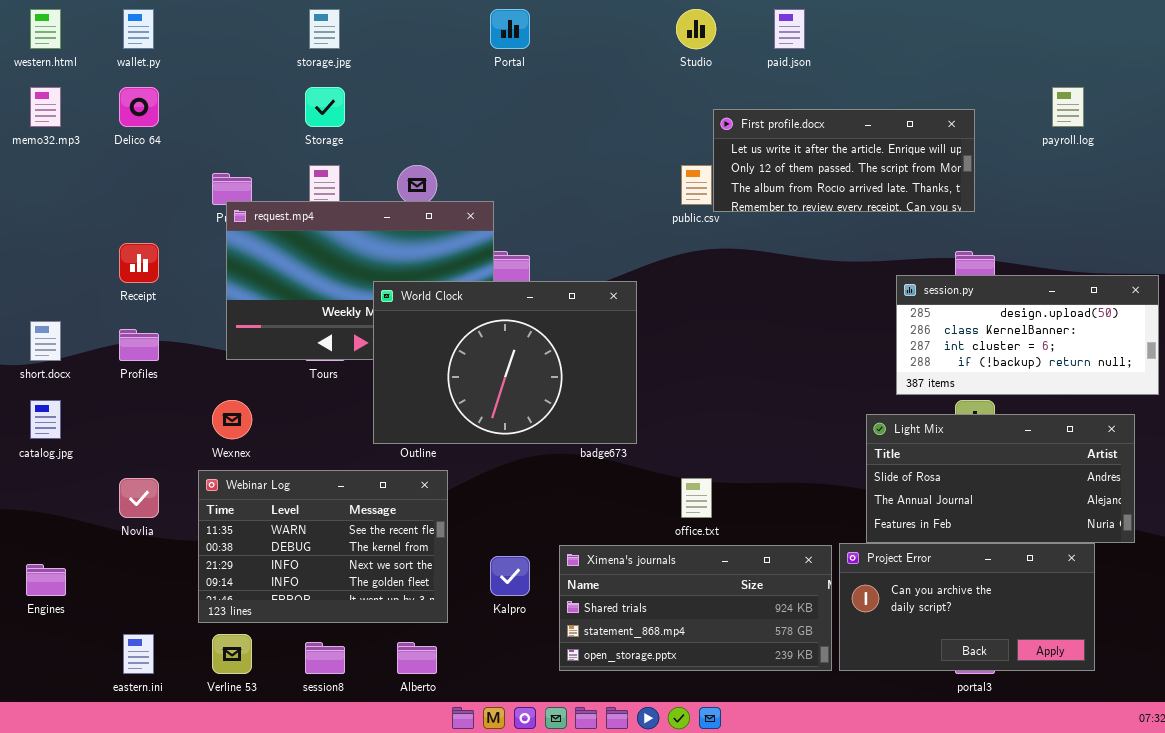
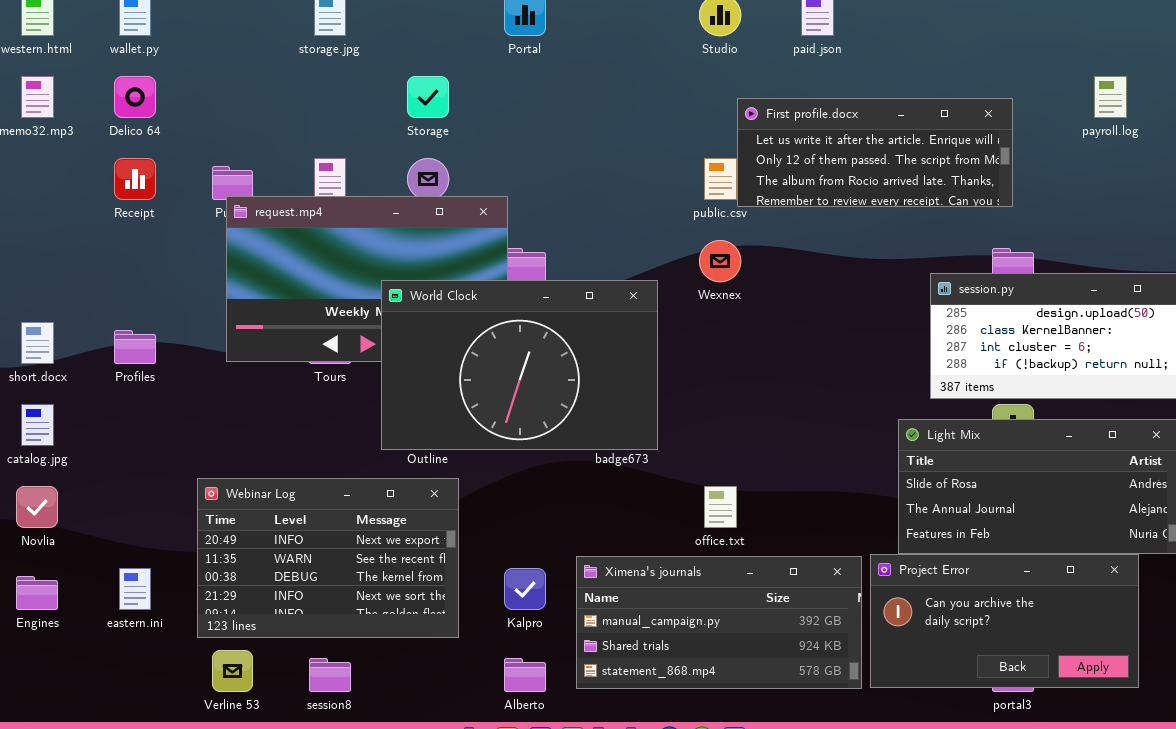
Storage: [305,87,345,127] -> [407,76,449,118], moved
Receipt: [119,243,159,283] -> [114,158,156,200], moved
Wexnex: [212,400,252,439] -> [699,240,741,282], moved
Webinar Log: [198,470,448,623] -> [197,478,459,638], scrolled up 1 row
Novlia: [119,478,159,518] -> [16,486,58,528], moved
Ximena's journals: [559,545,832,671] -> [576,556,862,689], scrolled up 1 row
eastern.ini: [123,634,154,674] -> [119,568,151,610], moved
Alberto: [397,642,437,674] -> [504,658,546,692], moved

